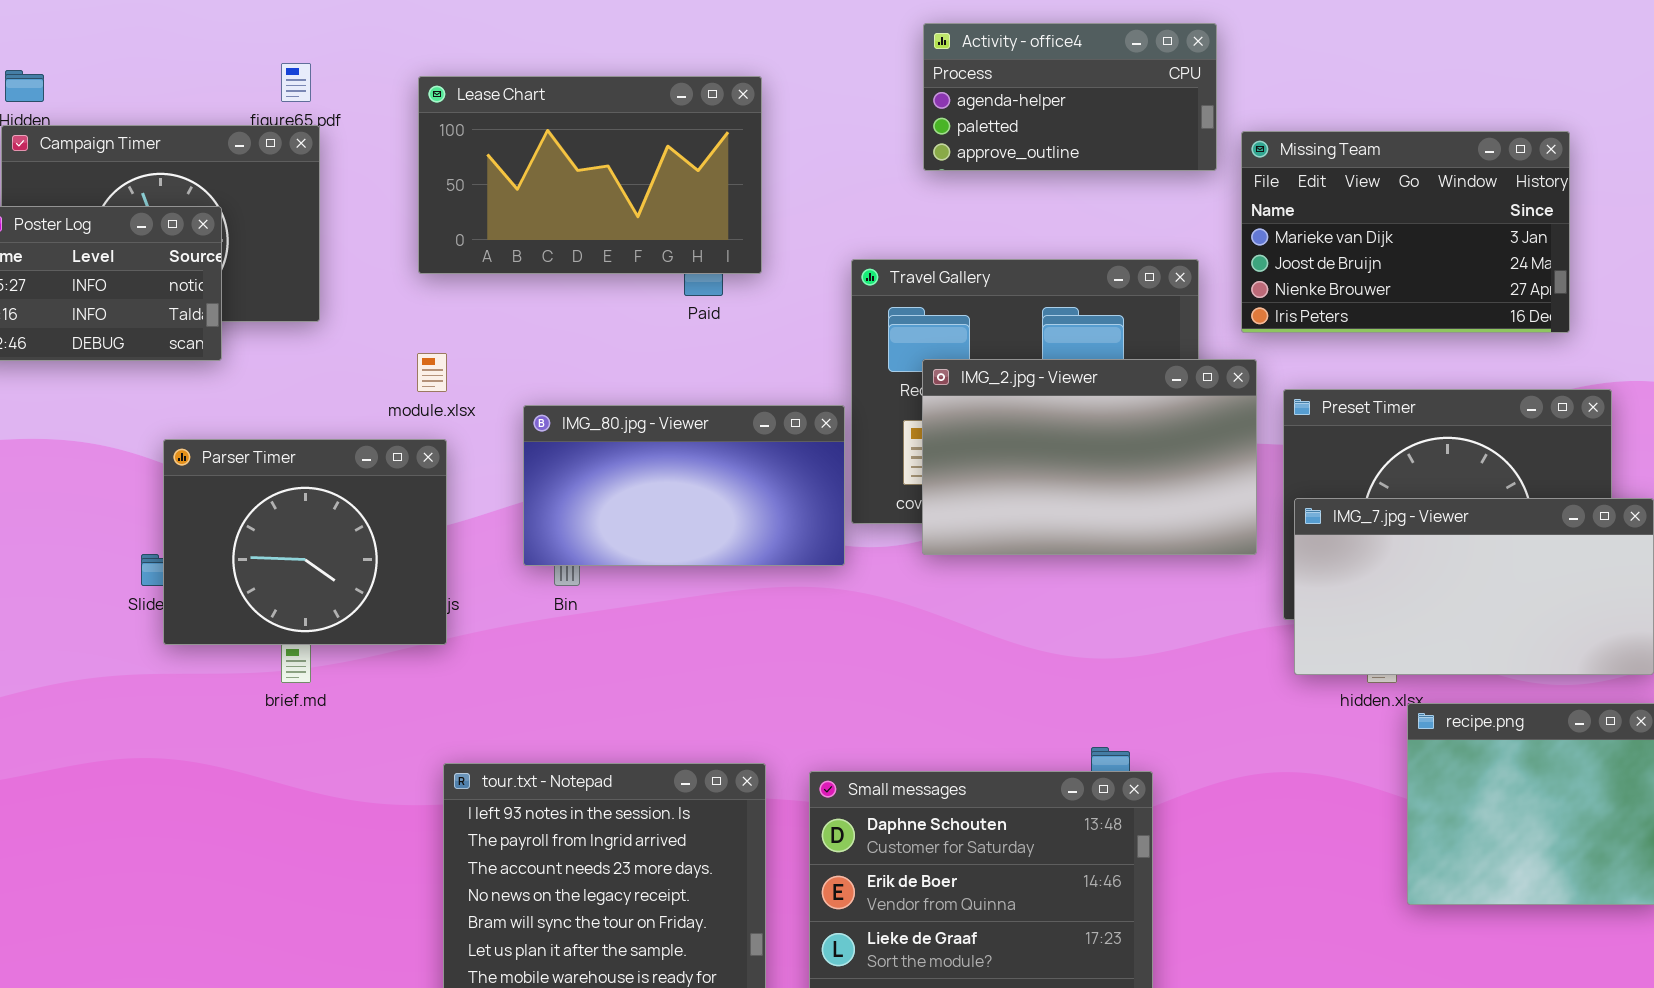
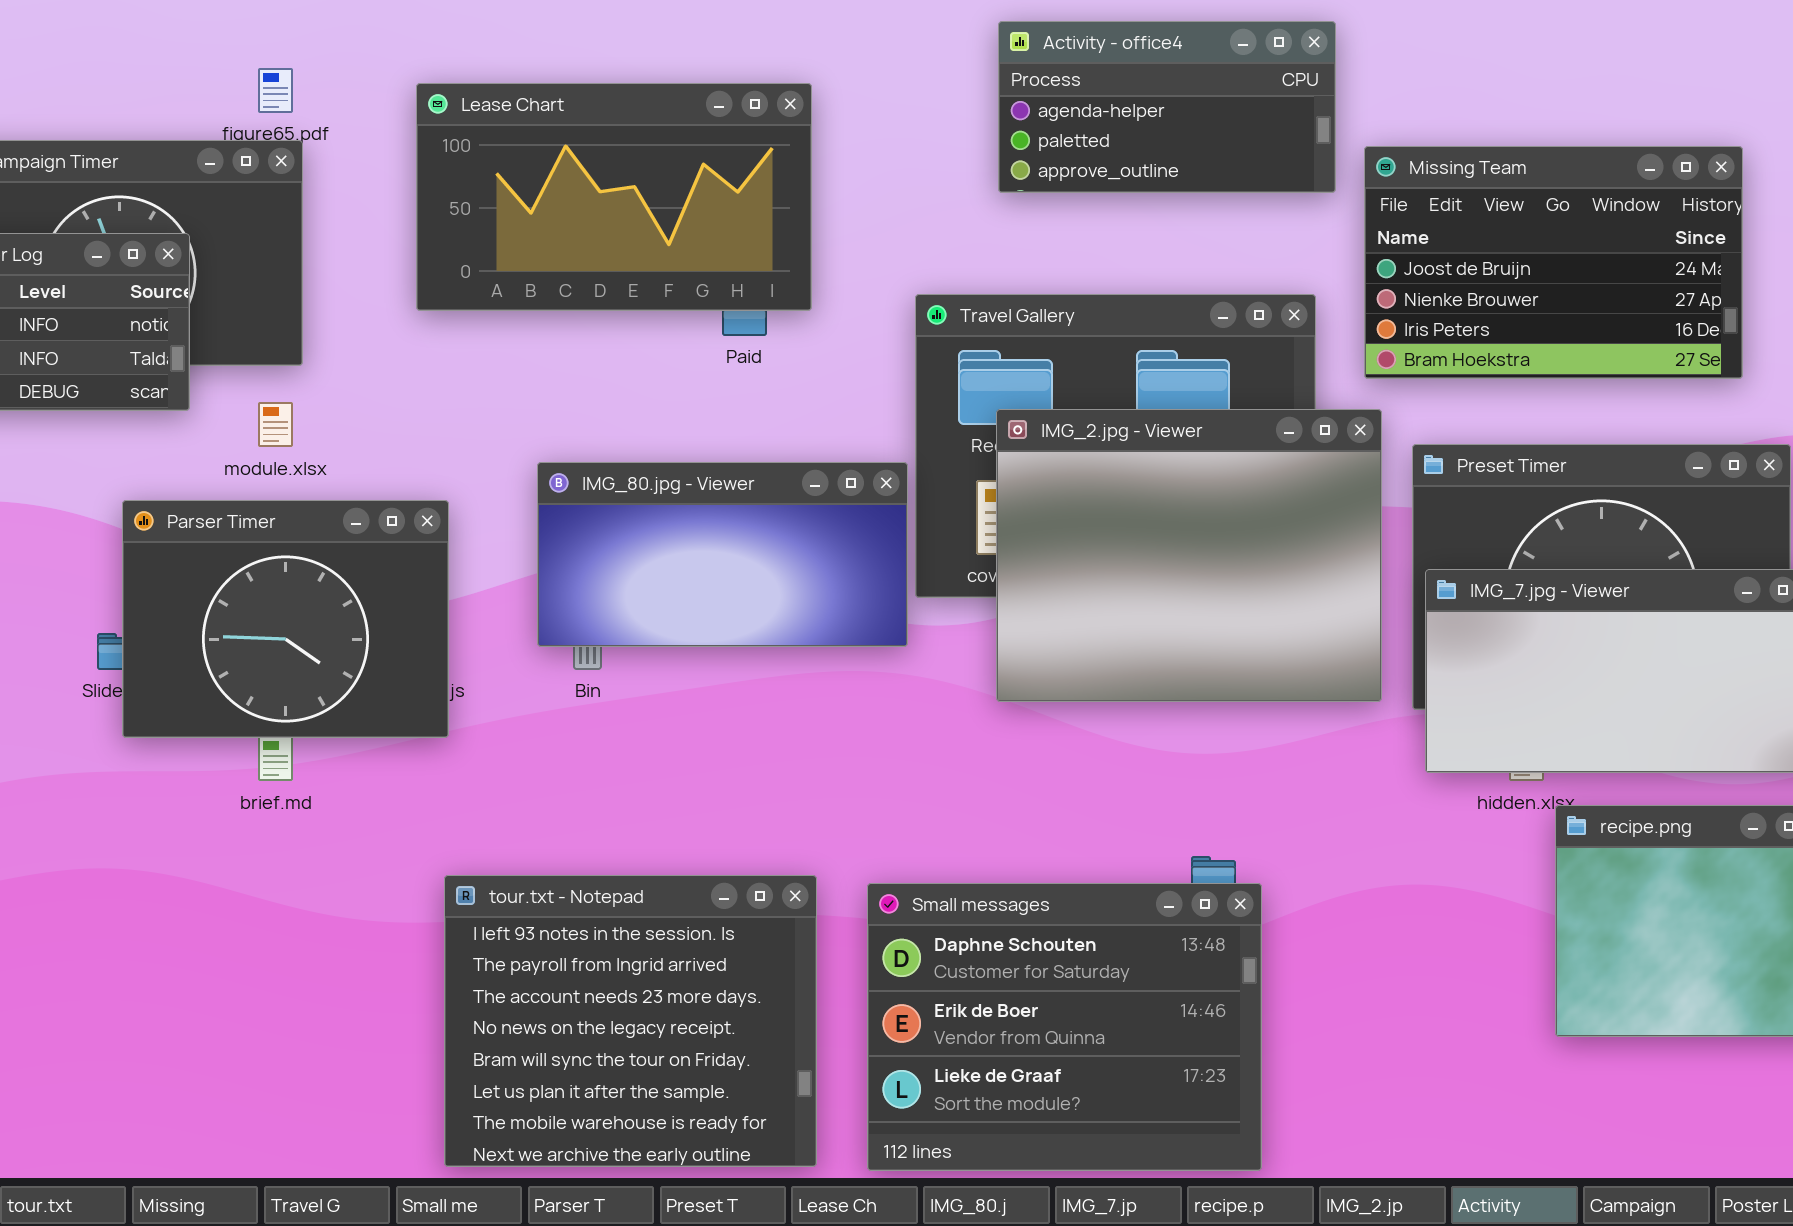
Missing Team: [1241,131,1570,333] -> [1364,146,1743,379], scrolled down 1 row
module.xlsx: [417,353,447,392] -> [258,402,293,447], moved
IMG_2.jpg - Viewer: [922,359,1257,555] -> [996,409,1382,702], resized

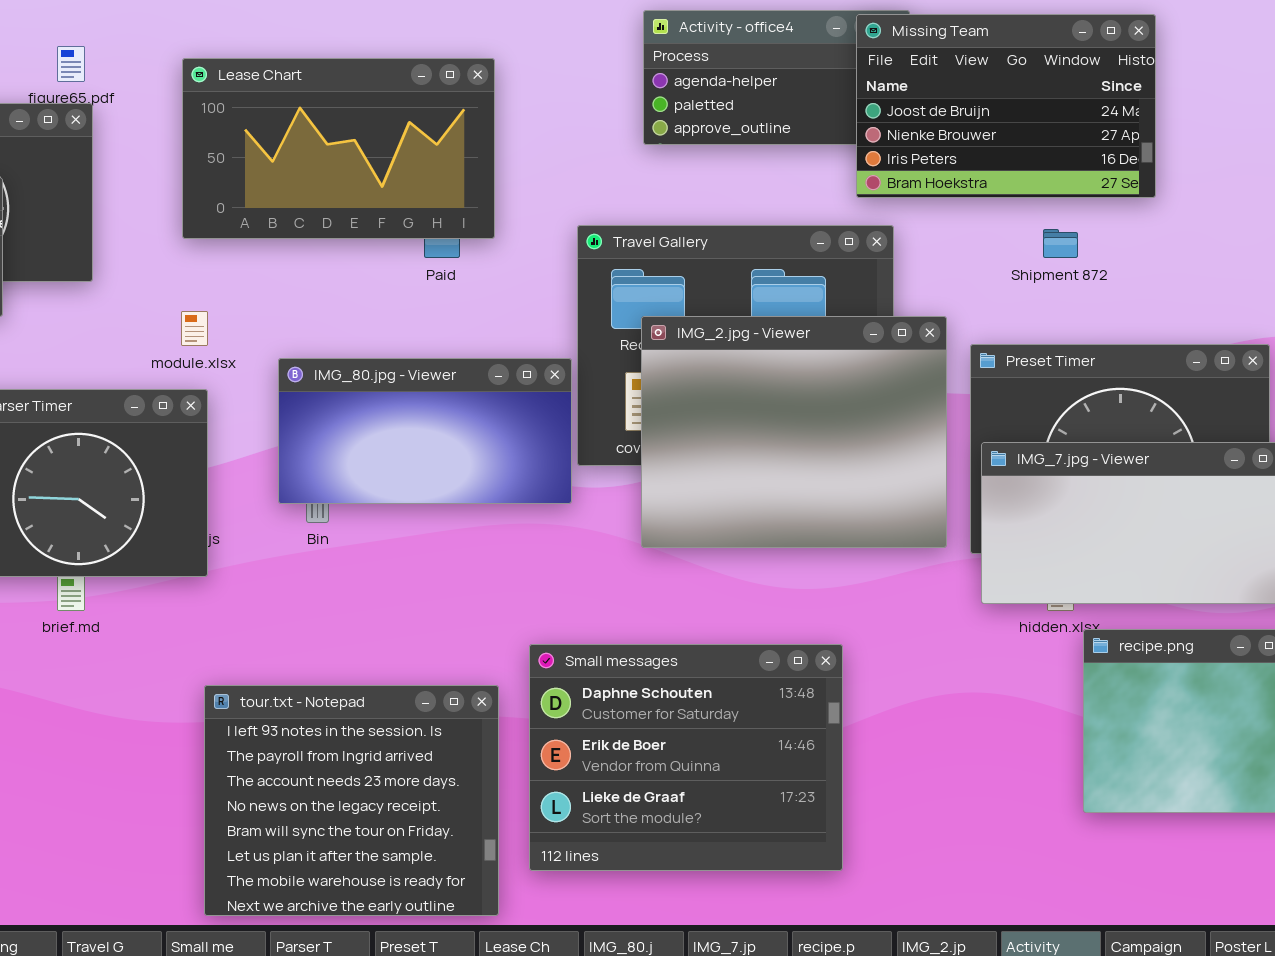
Missing Team: [1364,146,1743,379] -> [856,14,1156,198], moved
module.xlsx: [258,402,293,447] -> [181,311,208,346], moved
Small messages: [867,883,1262,1171] -> [529,644,843,871], moved

